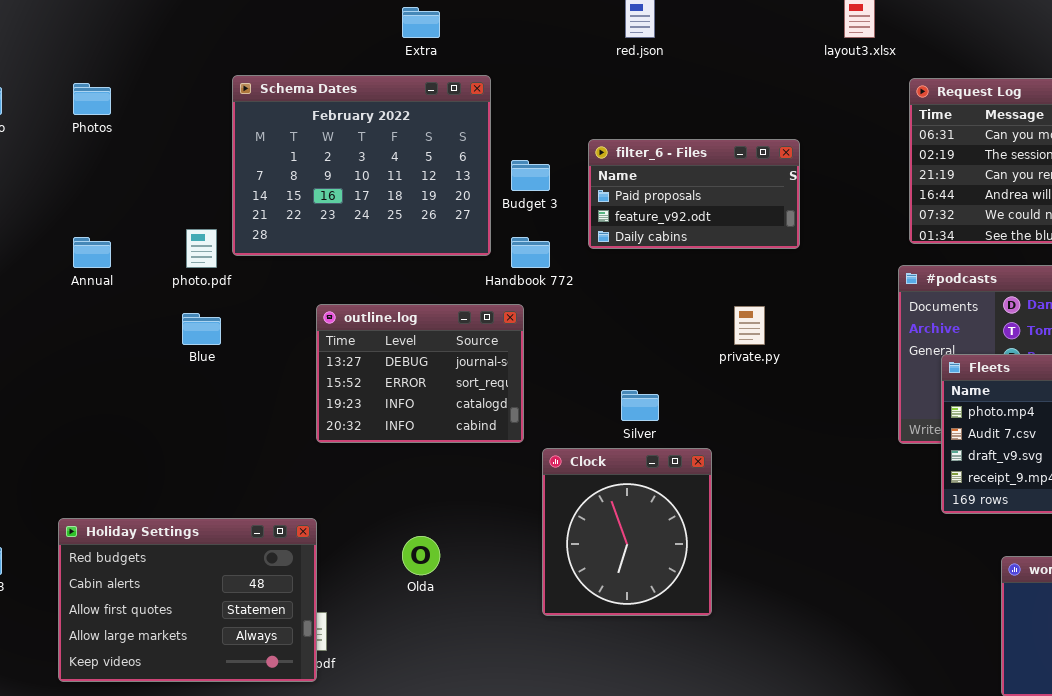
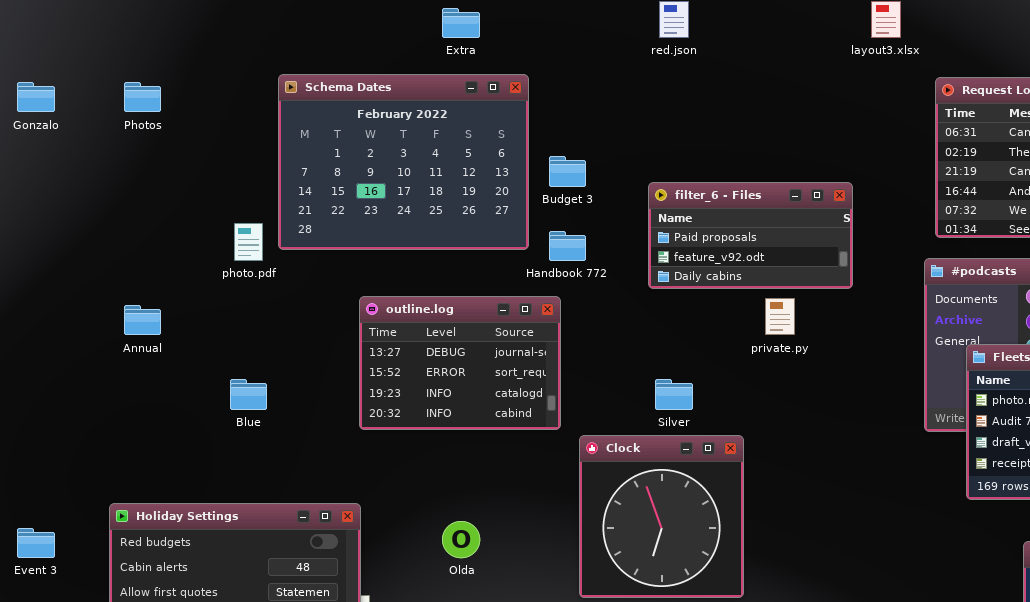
filter_6 - Files: [588,139,800,249] -> [648,182,853,289], moved
Annual: [73,237,111,268] -> [124,305,161,335], moved
Blue: [182,313,221,345] -> [230,379,267,410], moved

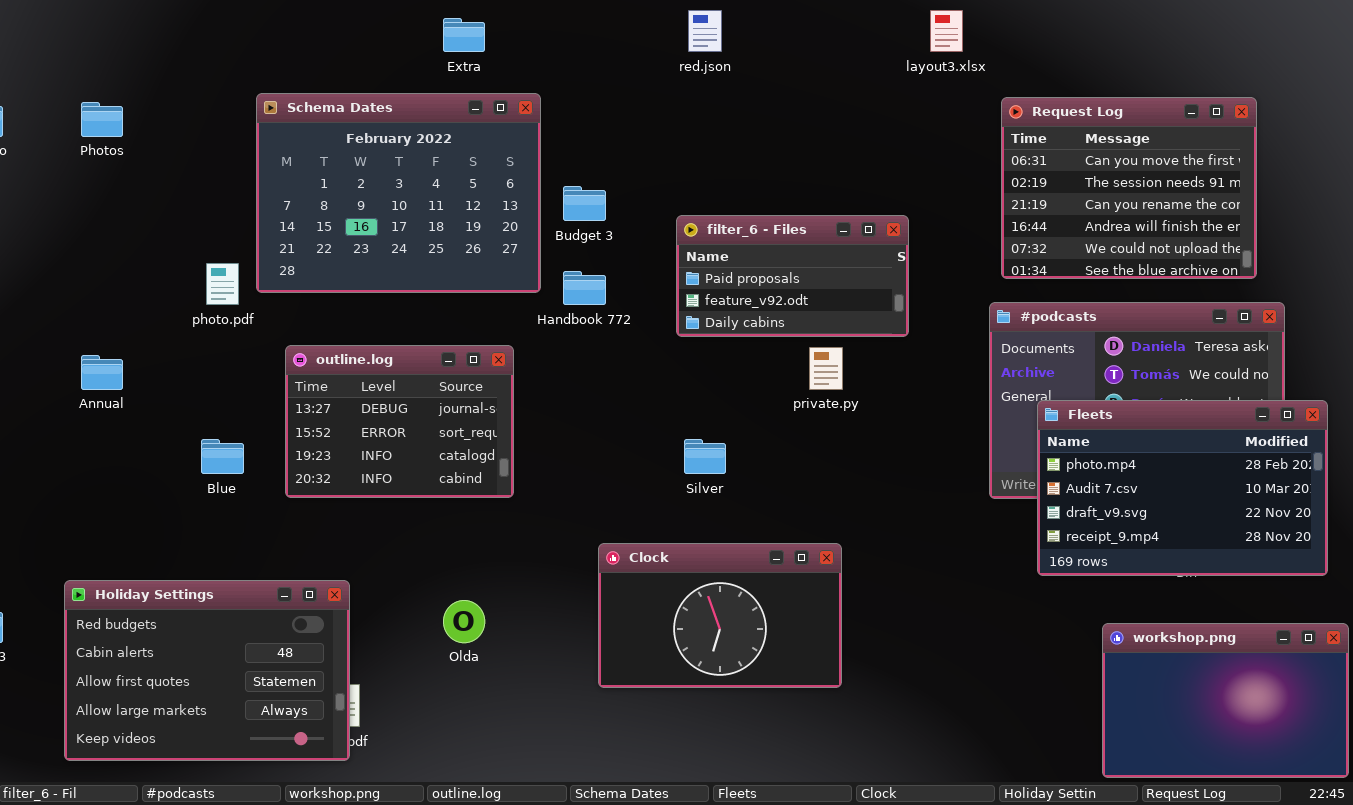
outline.log: [359,296,561,430] -> [285,345,514,498], moved
Clock: [579,435,744,598] -> [598,543,842,688], resized

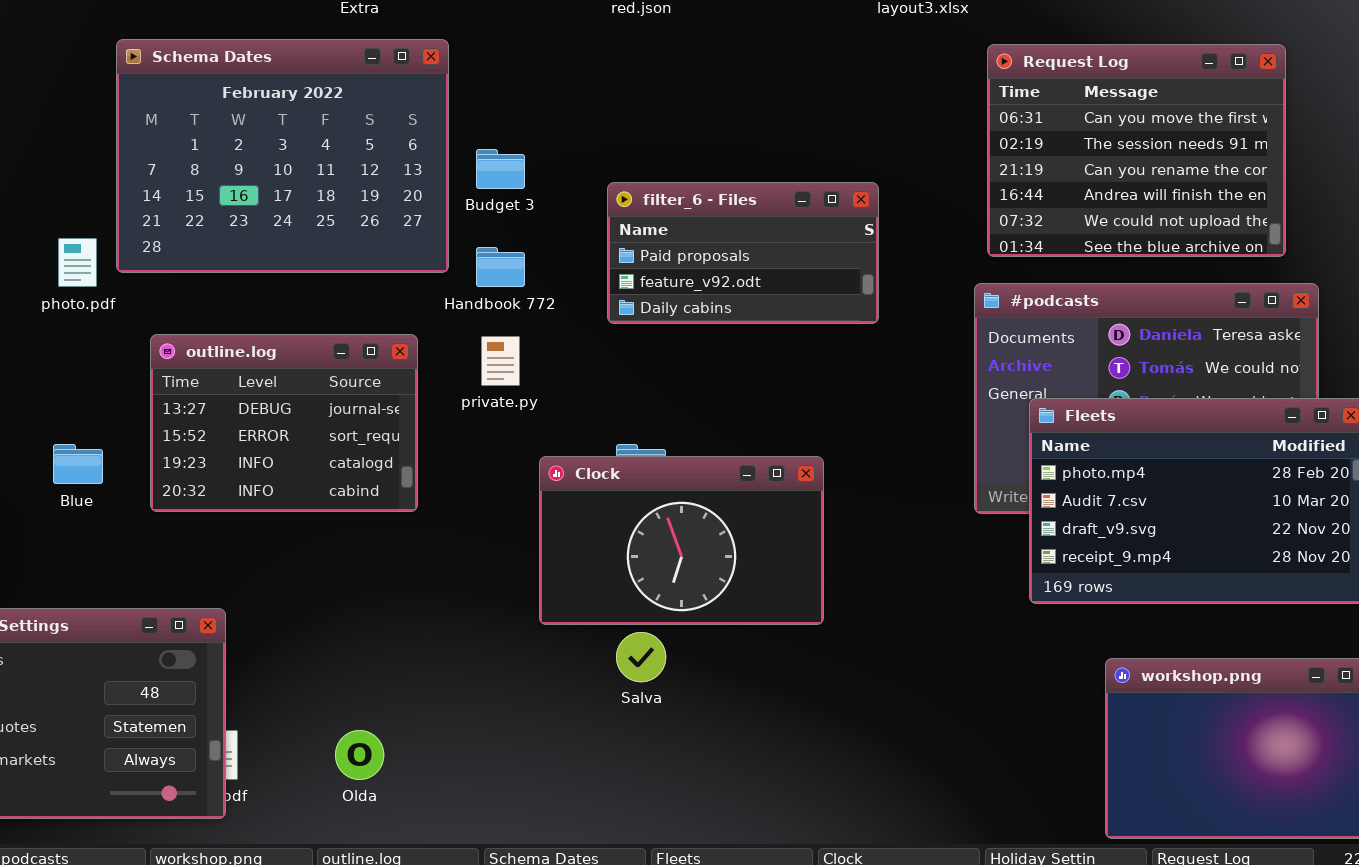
private.py: [809,347,843,390] -> [481,336,520,386], moved
Clock: [598,543,842,688] -> [539,456,824,625], moved
Olda: [443,600,485,643] -> [335,730,384,780], moved

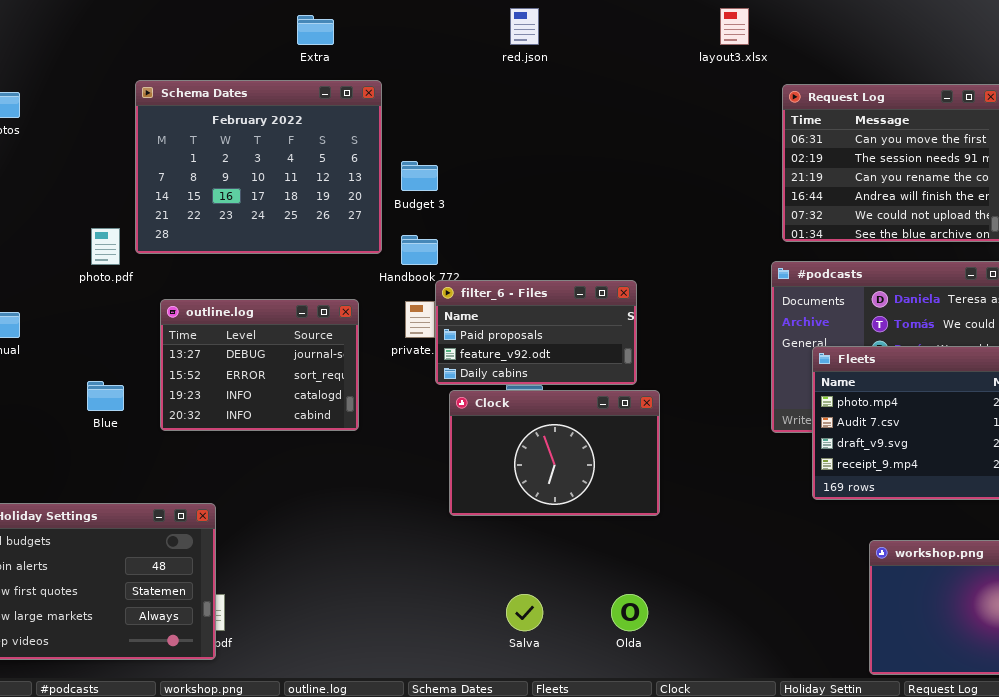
filter_6 - Files: [607,182,879,324] -> [435,280,637,385], moved
Salva: [616,632,666,682] -> [506,594,543,631], moved
Olda: [335,730,384,780] -> [611,594,648,631], moved

